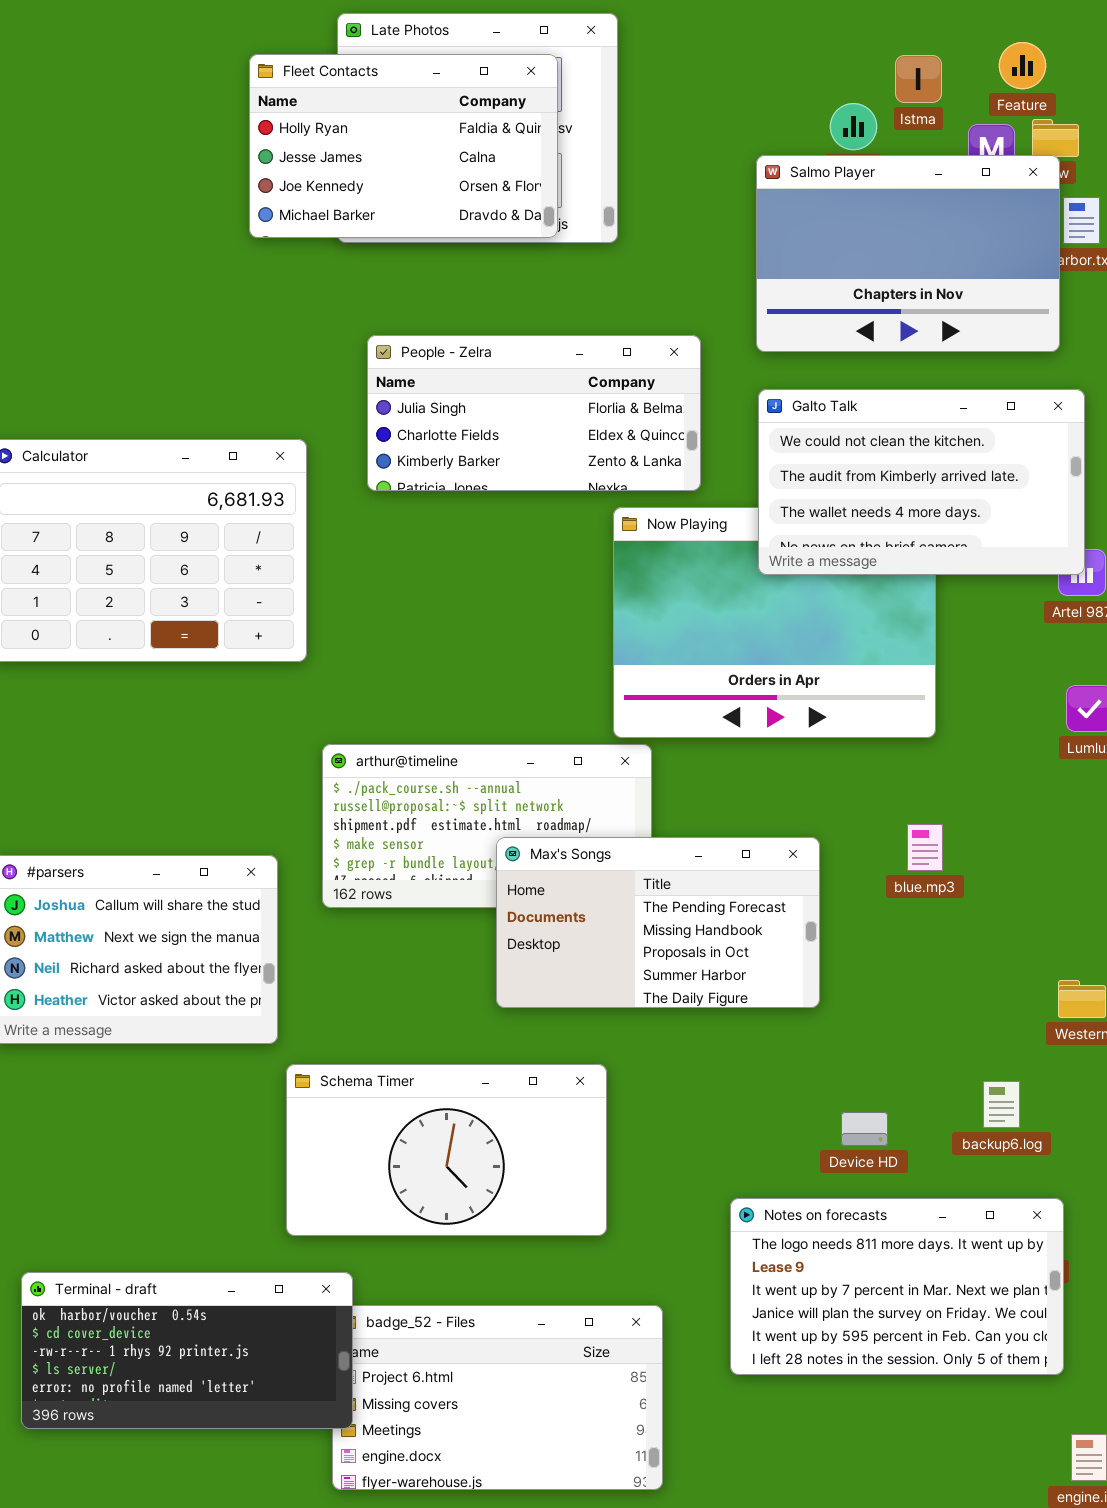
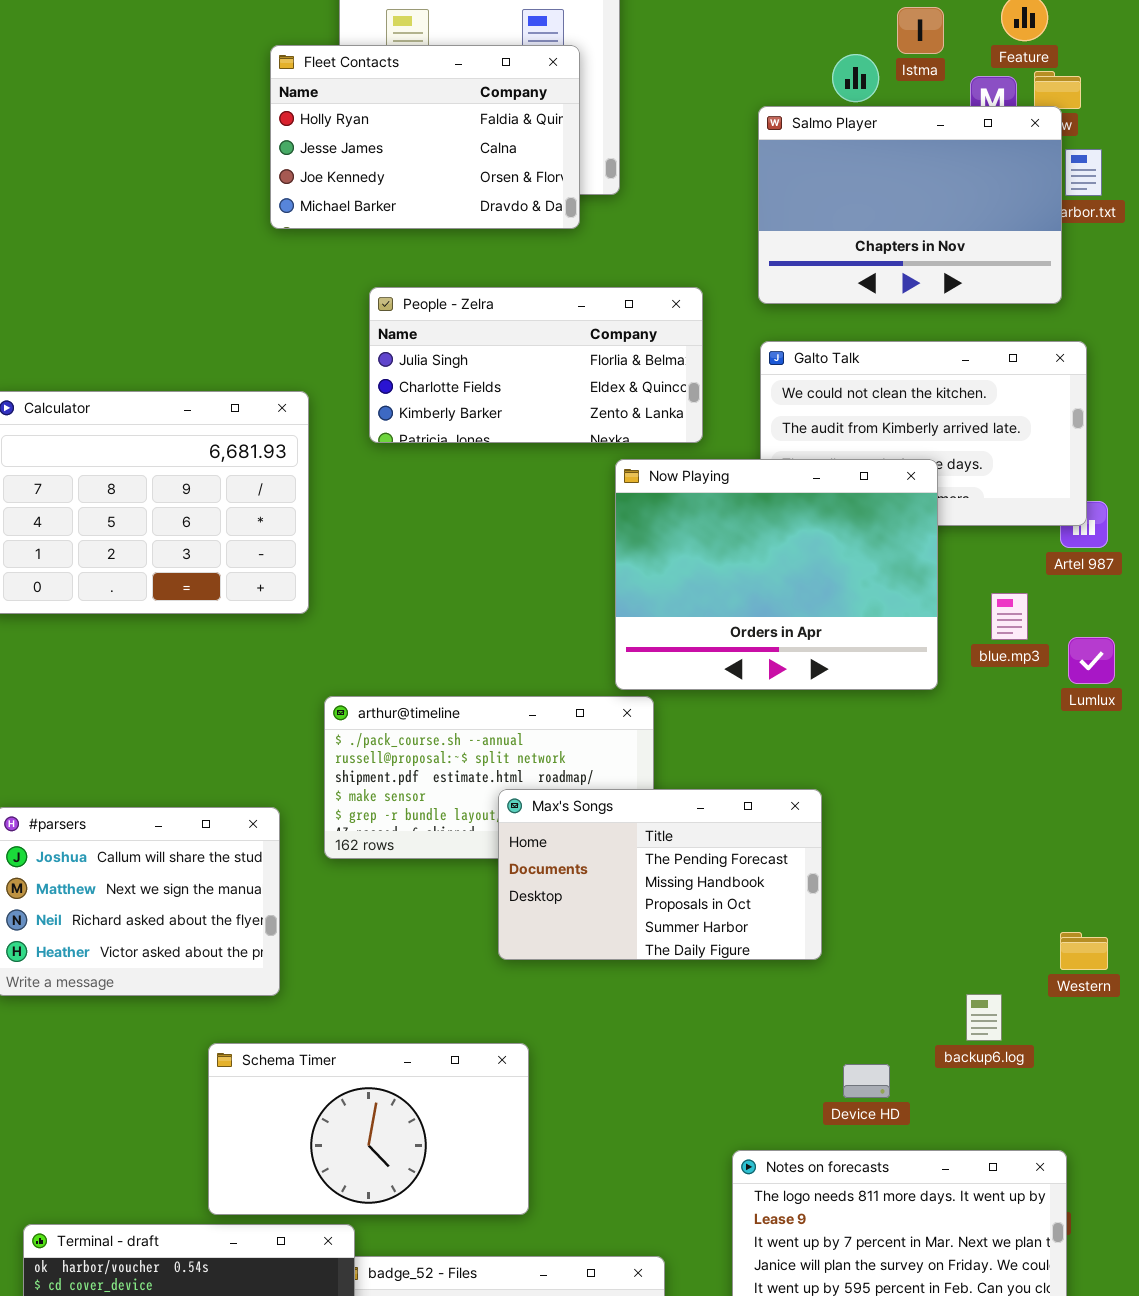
Fleet Contacts: [249,54,558,238] -> [270,45,580,229], moved
Now Playing: [613,507,936,738] -> [615,459,938,690], raised
blue.mp3: [907,824,943,871] -> [991,593,1028,640], moved
Schema Timer: [286,1064,607,1236] -> [208,1043,529,1215], moved
backup6.log: [983,1081,1020,1128] -> [966,994,1002,1041], moved

